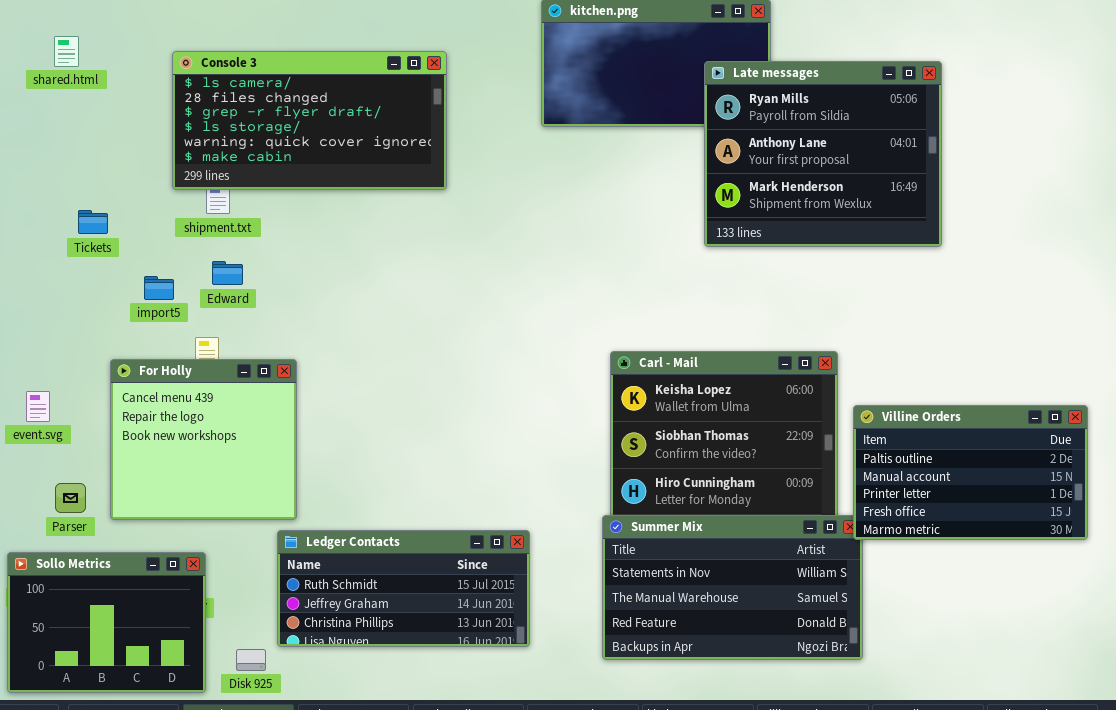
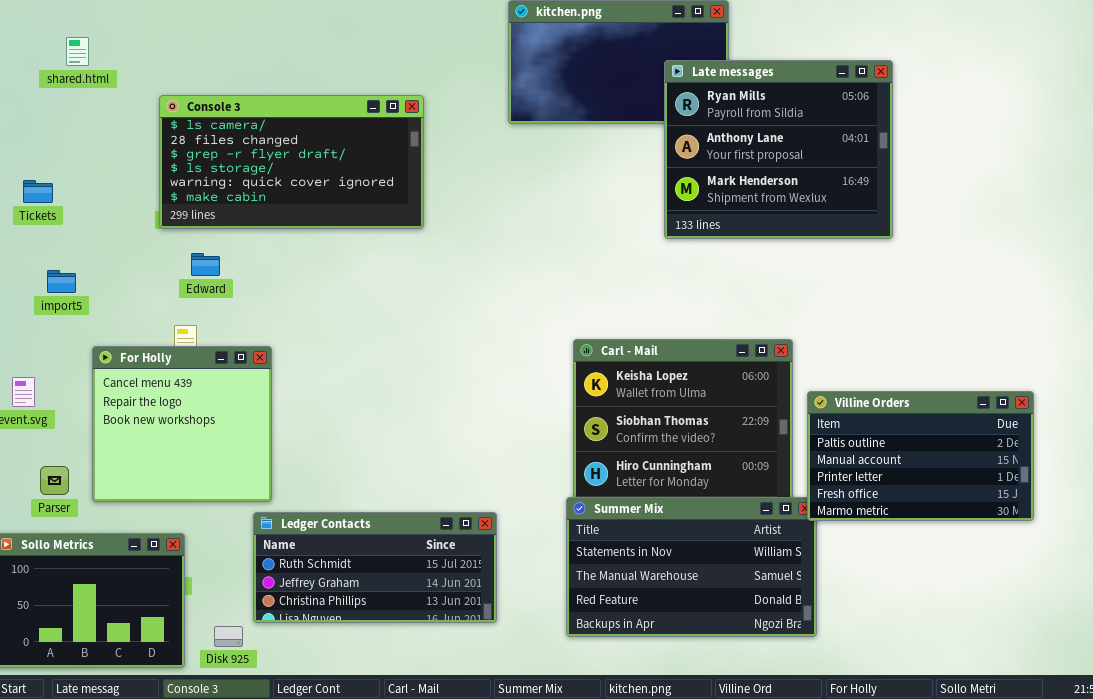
shared.html: [54,36,79,67] -> [66,37,89,66], moved
Console 3: [172,51,447,190] -> [159,95,424,229], moved
Tickets: [78,210,108,234] -> [23,180,53,203], moved
import5: [144,276,174,300] -> [47,270,76,293], moved

